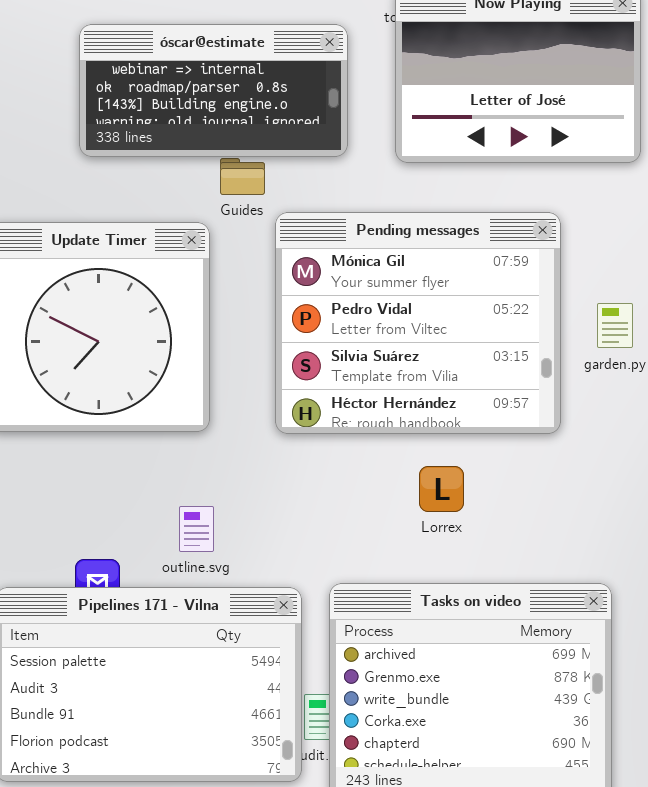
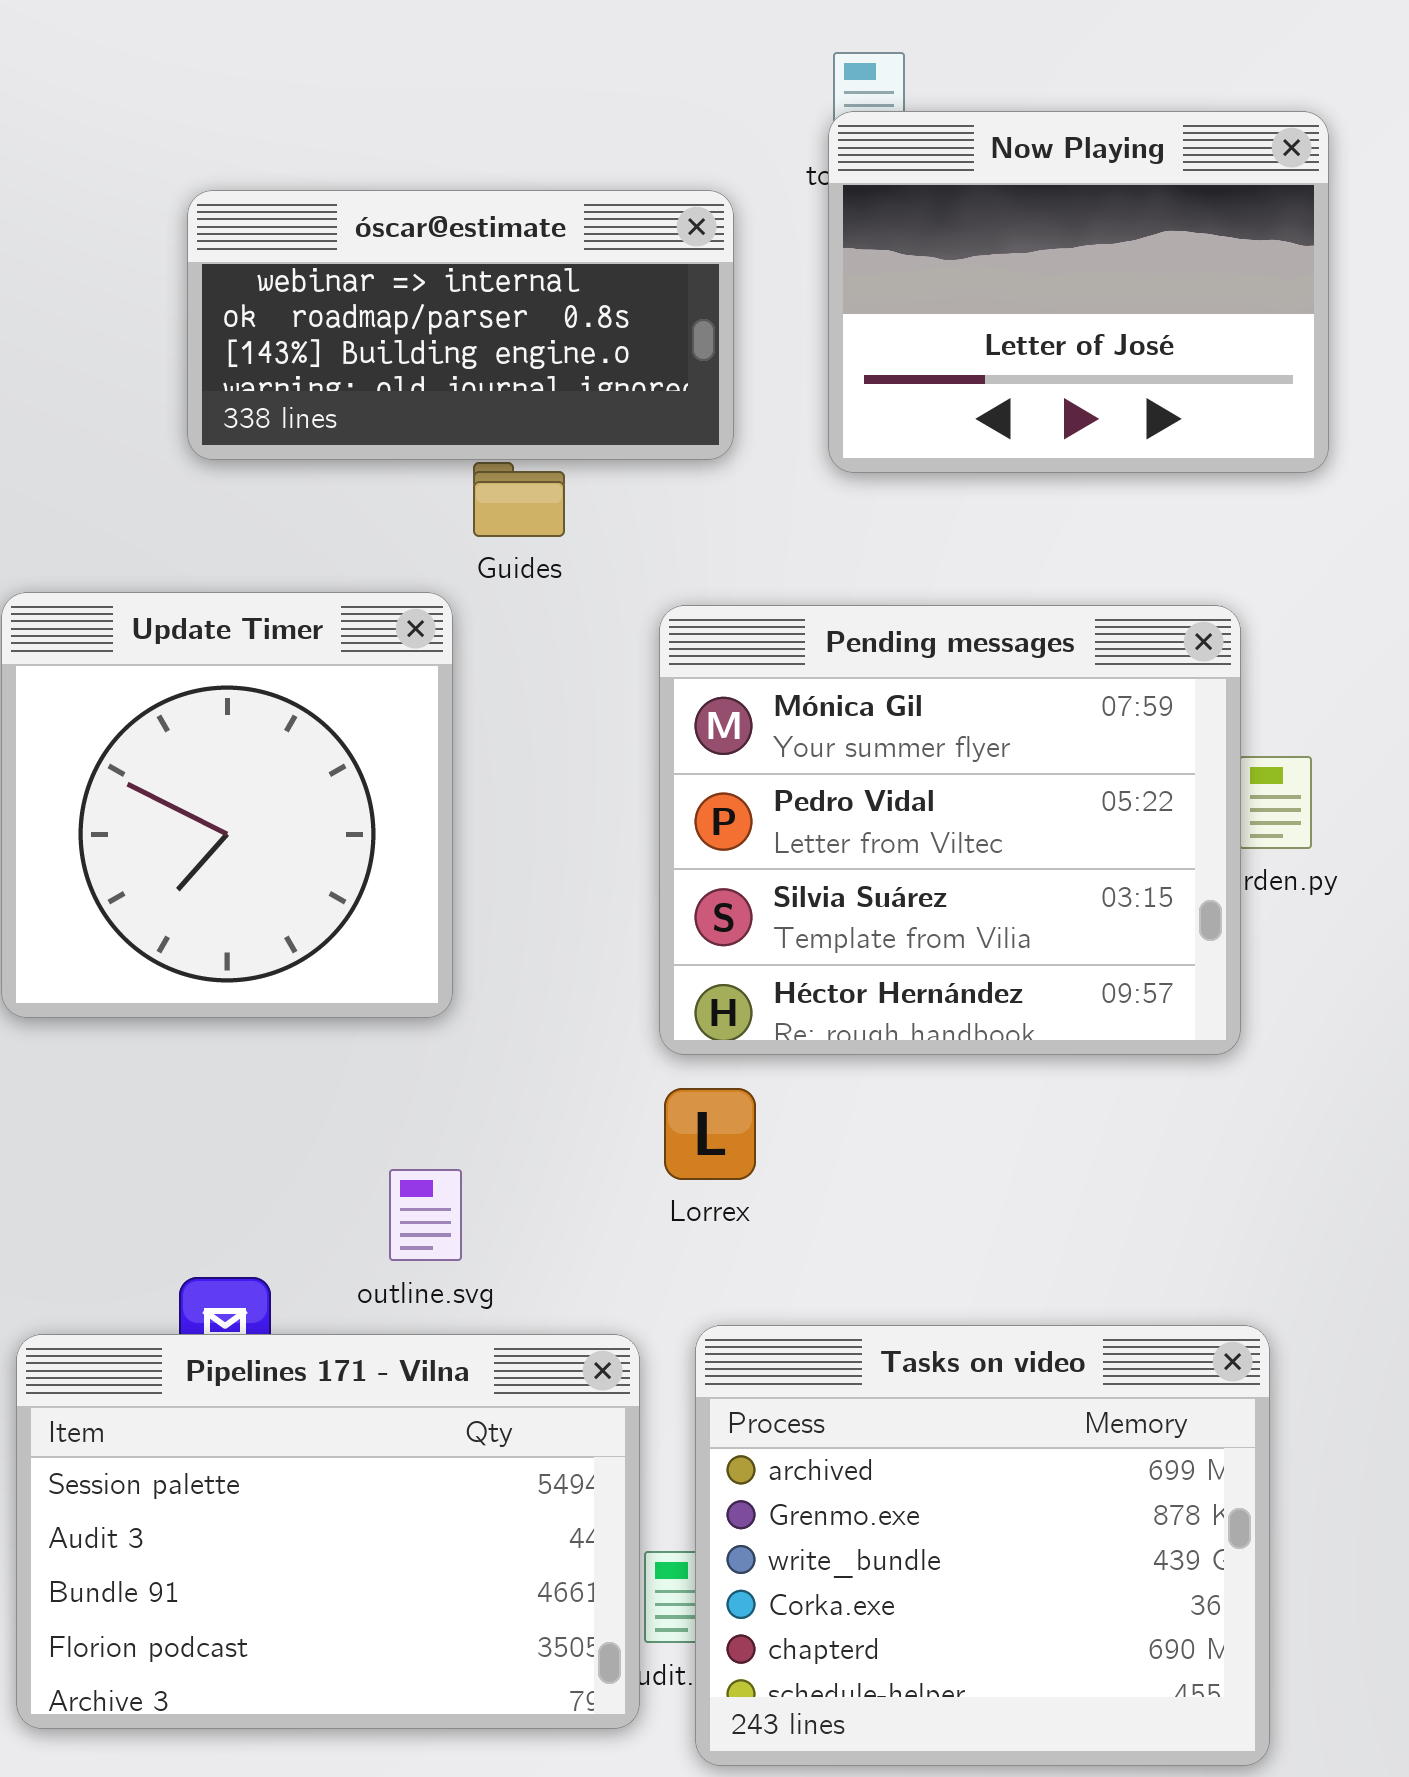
Pending messages: [275,212,561,434] -> [659,605,1241,1055], moved
Lorrex: [419,466,464,512] -> [664,1088,756,1180], moved

